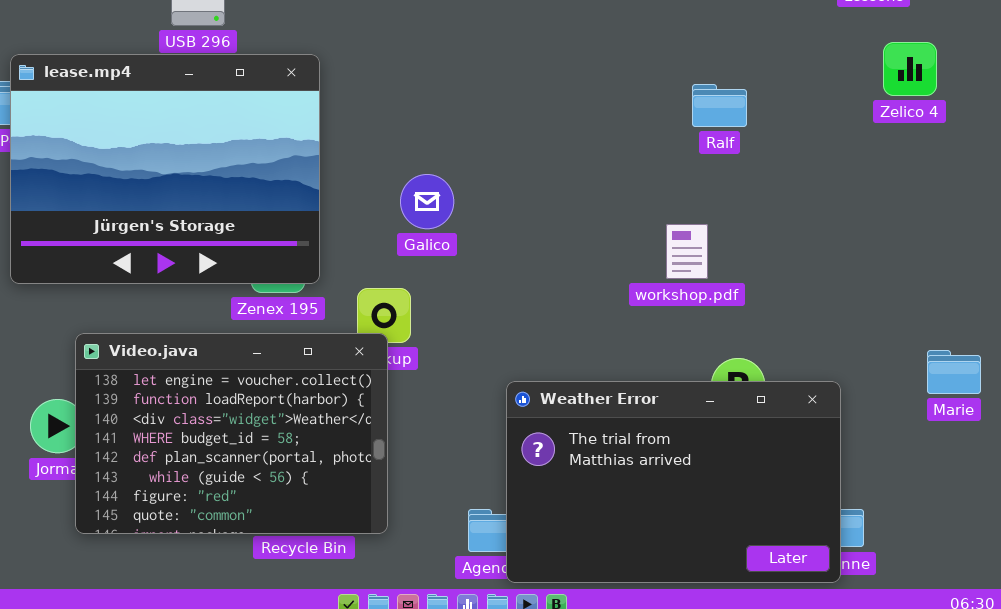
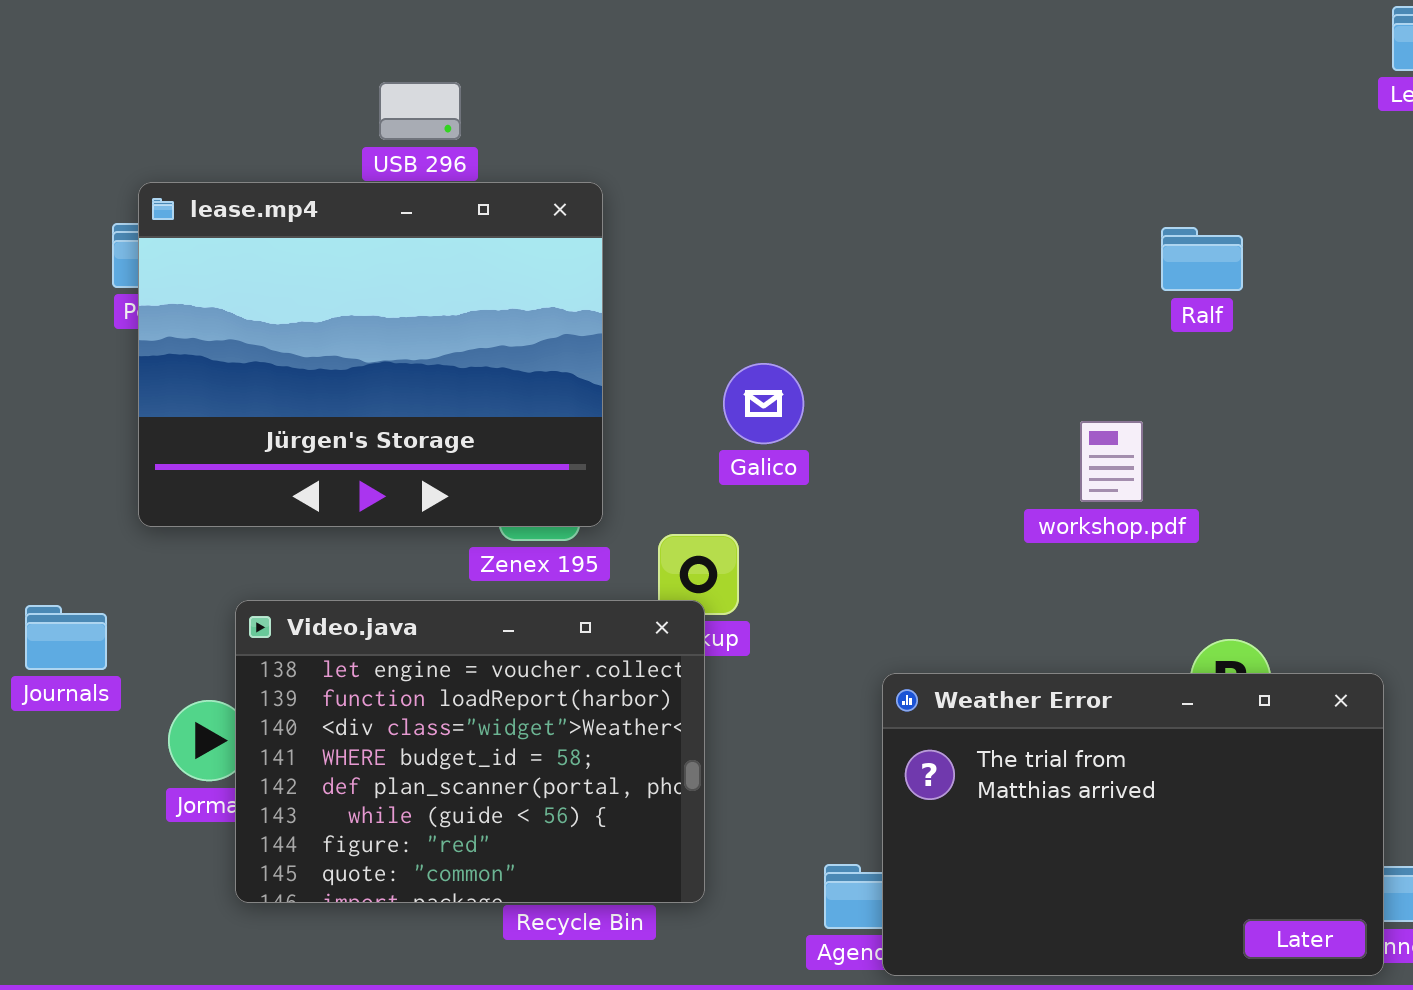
workshop.pdf: [666,224,708,279] -> [1080,421,1143,502], moved

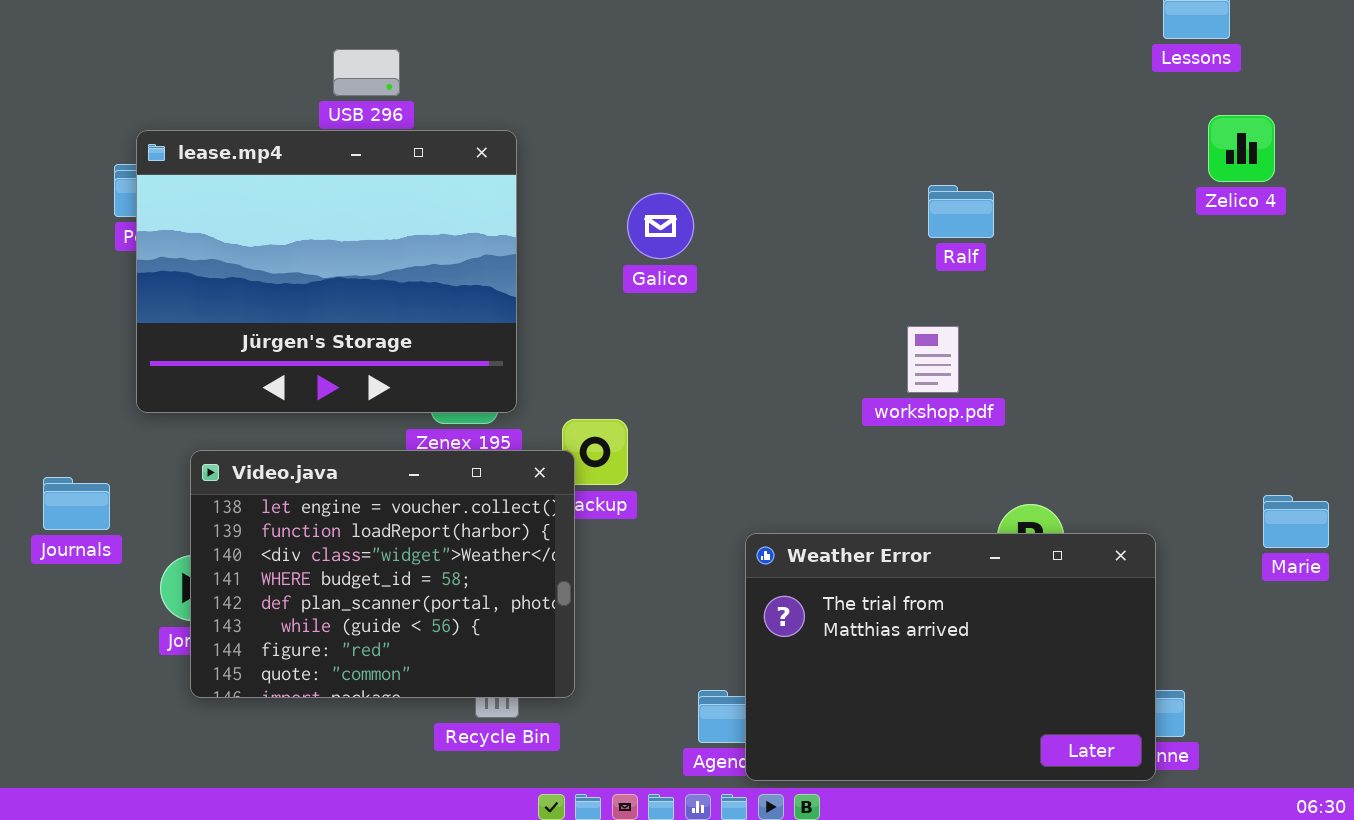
Ralf: [1161,227,1243,291] -> [928,185,994,238], moved
Galico: [723,363,804,444] -> [627,193,694,259], moved
Video.java: [235,600,705,903] -> [190,450,575,698], moved

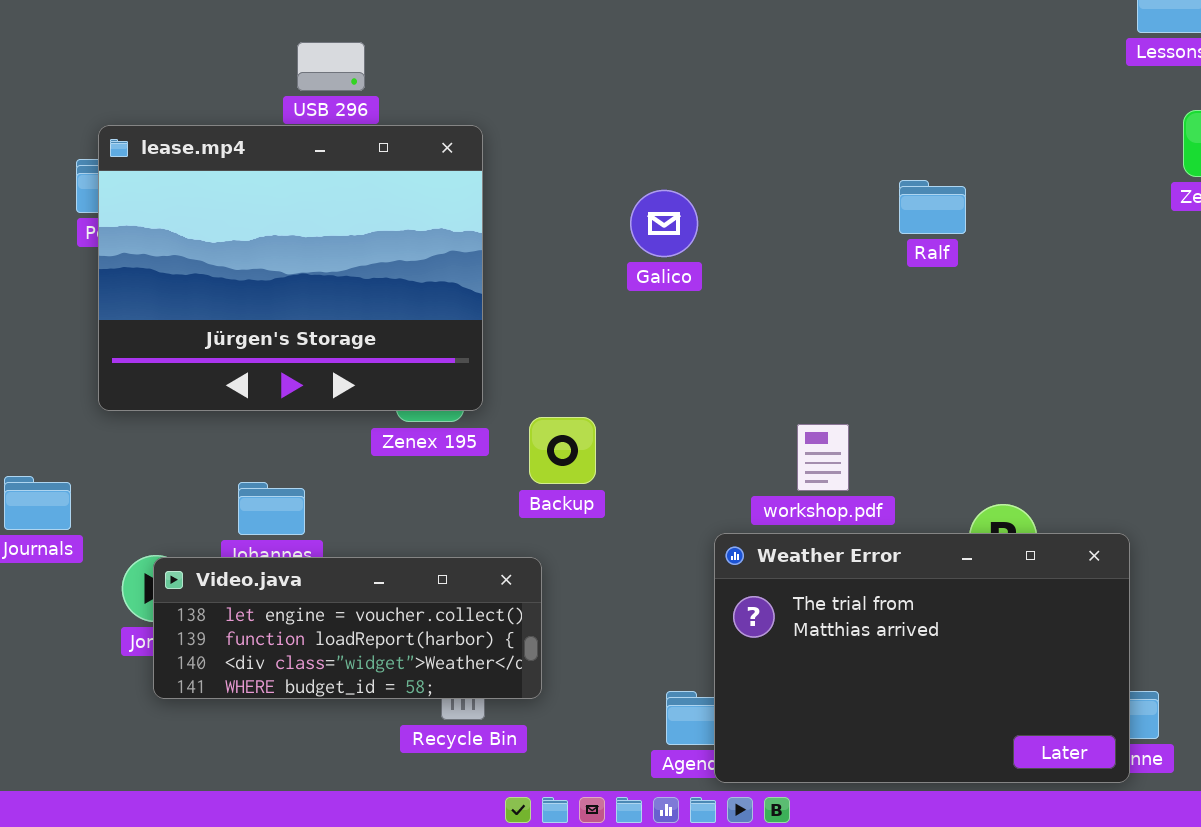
Galico: [627,193,694,259] -> [630,190,698,257], moved
workshop.pdf: [907,326,959,393] -> [797,424,849,491], moved
Video.java: [190,450,575,698] -> [153,557,542,699], resized

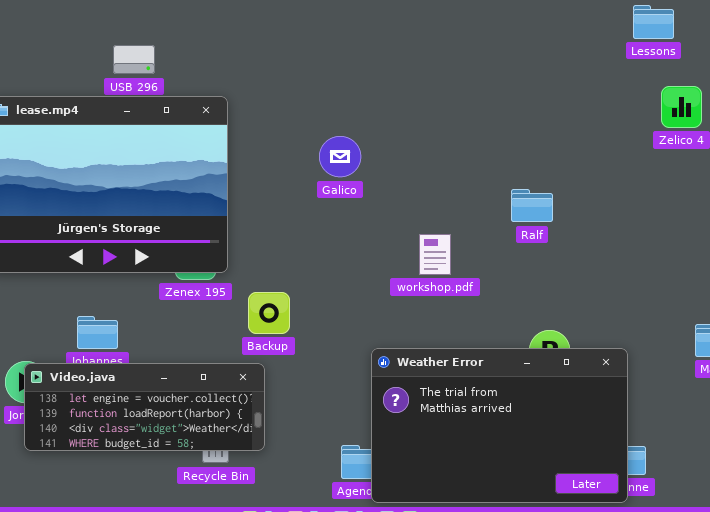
Ralf: [899,180,966,234] -> [511,189,553,222], moved
Backup: [529,417,596,484] -> [248,292,290,334], moved
workshop.pdf: [797,424,849,491] -> [419,234,451,275], moved

